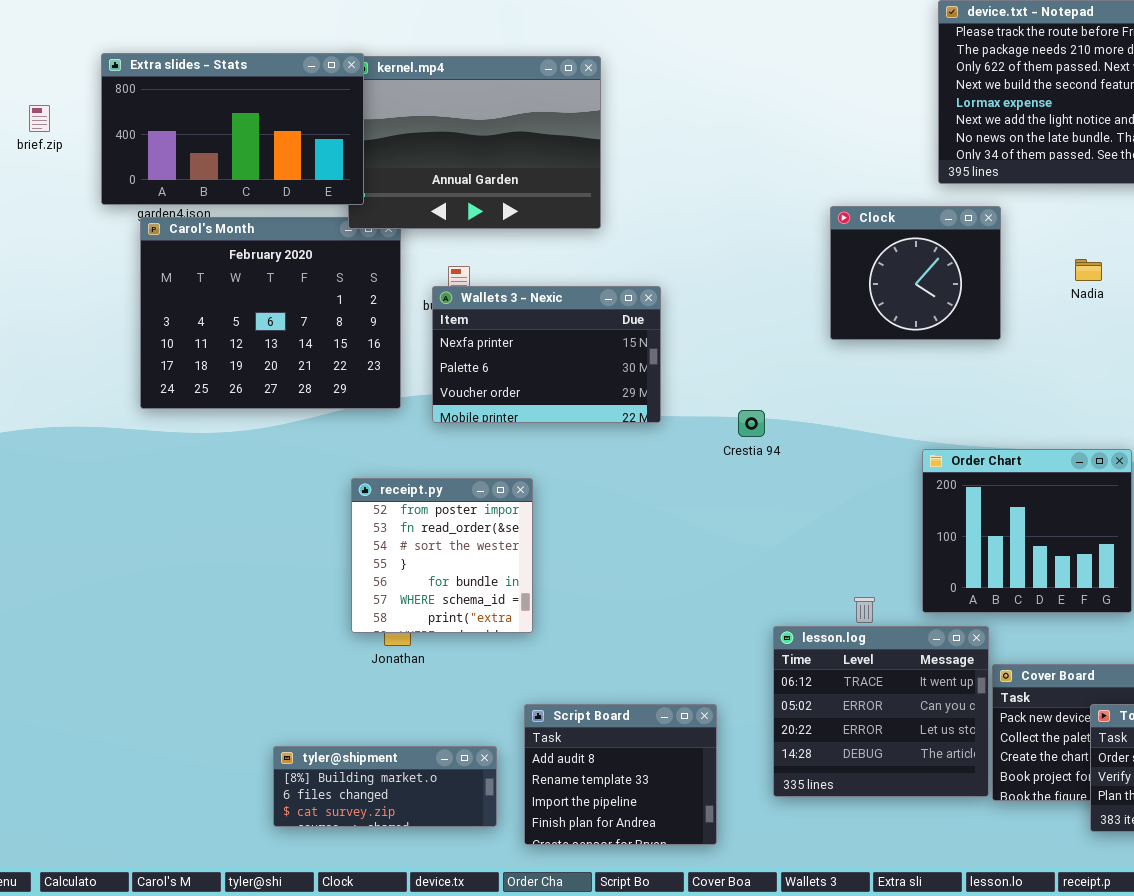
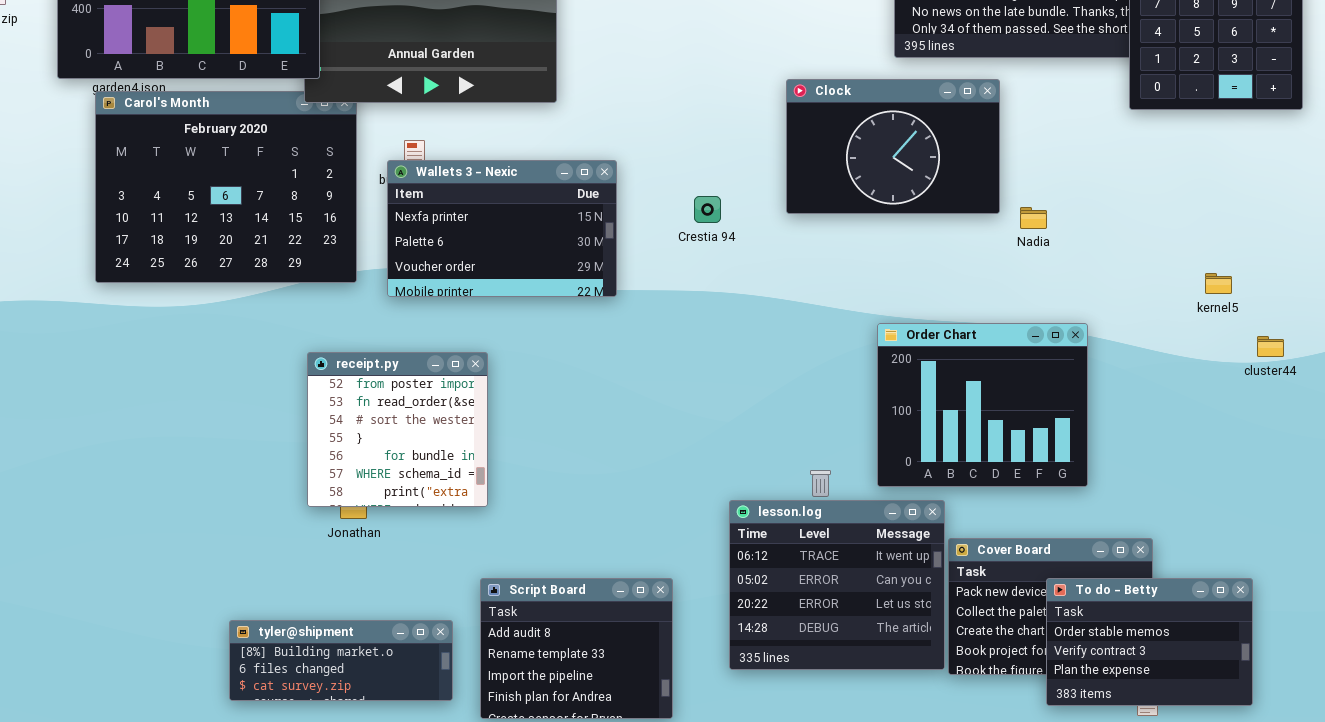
Clock: [830,206,1001,340] -> [786,79,1000,214], resized
Nadia: [1075,259,1102,281] -> [1020,207,1047,229], moved
Crestia 94: [738,410,765,437] -> [694,196,721,223], moved

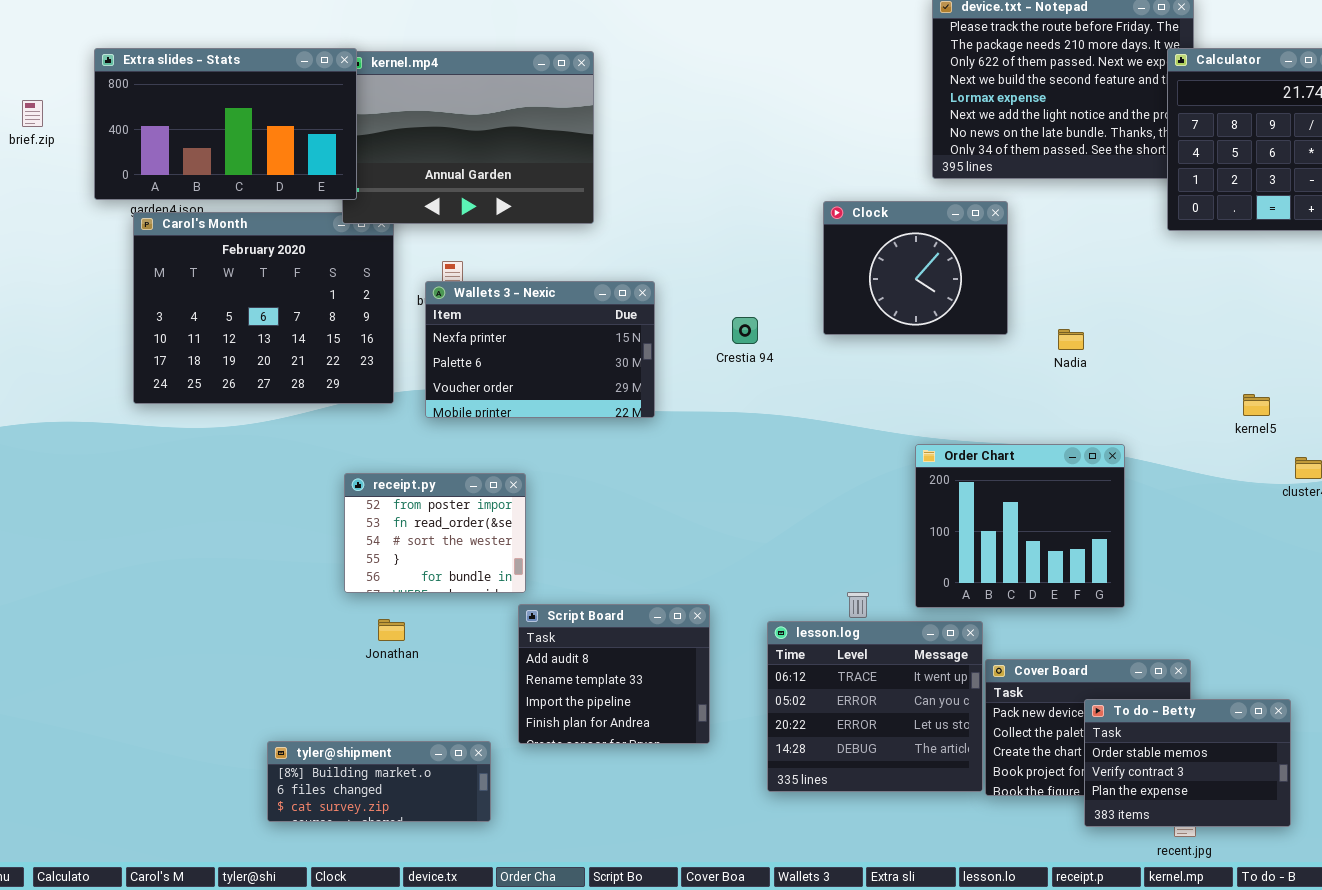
Clock: [786,79,1000,214] -> [823,201,1008,335], resized
receipt.py: [307,352,488,507] -> [344,473,526,593], resized
Script Board: [480,578,673,719] -> [518,604,710,744], moved

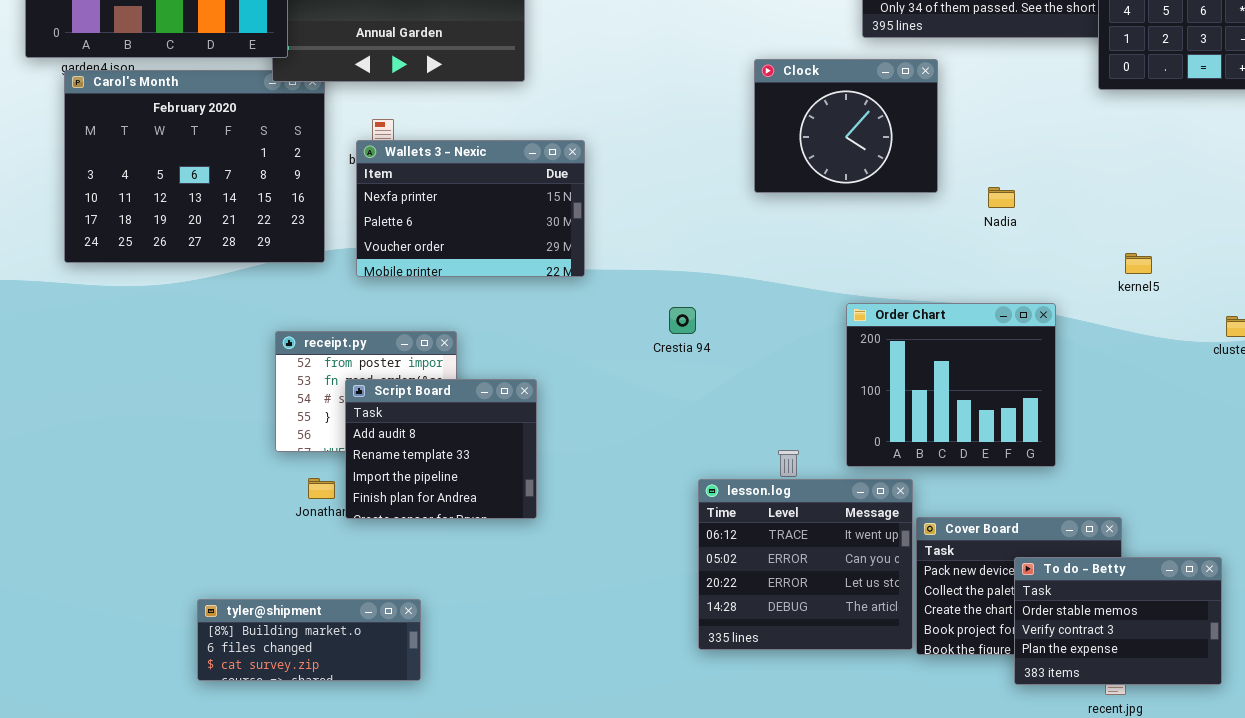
Crestia 94: [732,317,758,344] -> [669,307,696,334], moved
kernel5: [1243,394,1270,416] -> [1125,253,1152,274], moved
Script Board: [518,604,710,744] -> [345,379,537,519], moved

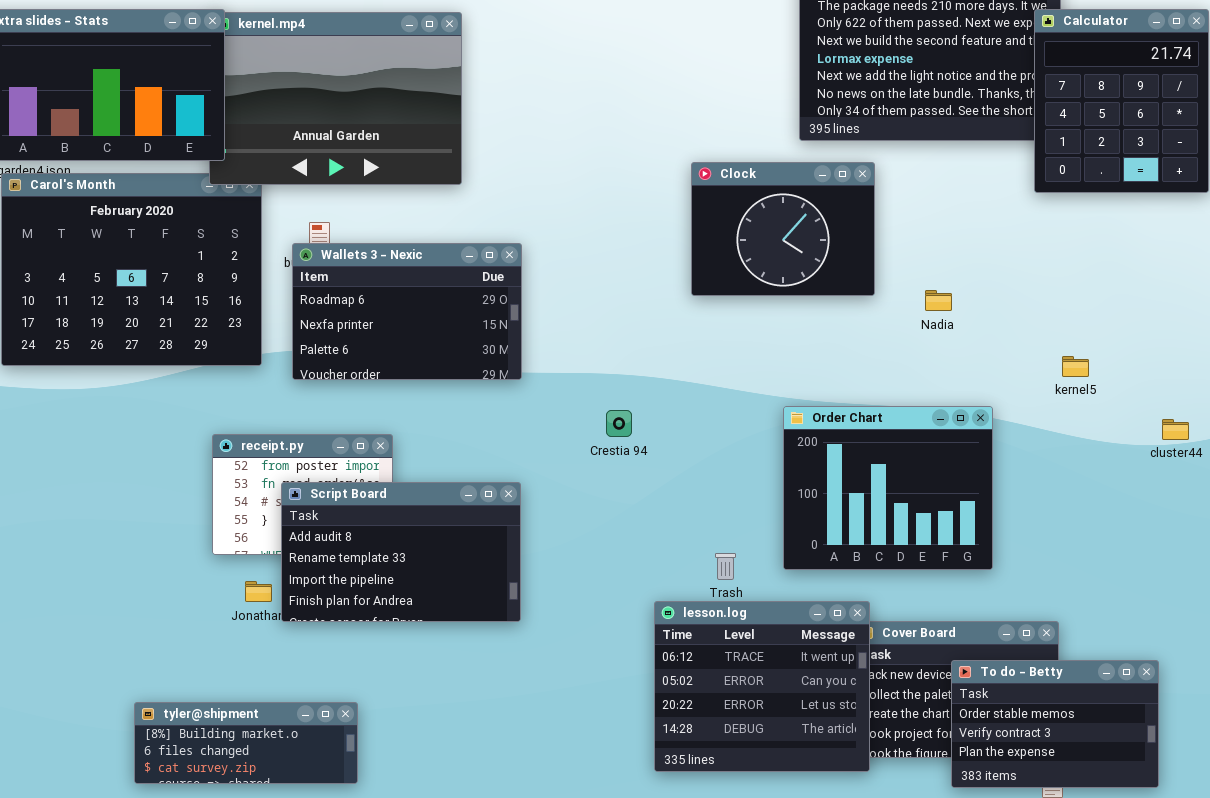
Wallets 3 - Nexic: [356,140,585,277] -> [292,243,522,380], scrolled up 1 row
Script Board: [345,379,537,519] -> [281,482,521,622], resized
lesson.log: [698,479,913,650] -> [654,601,870,772], moved

